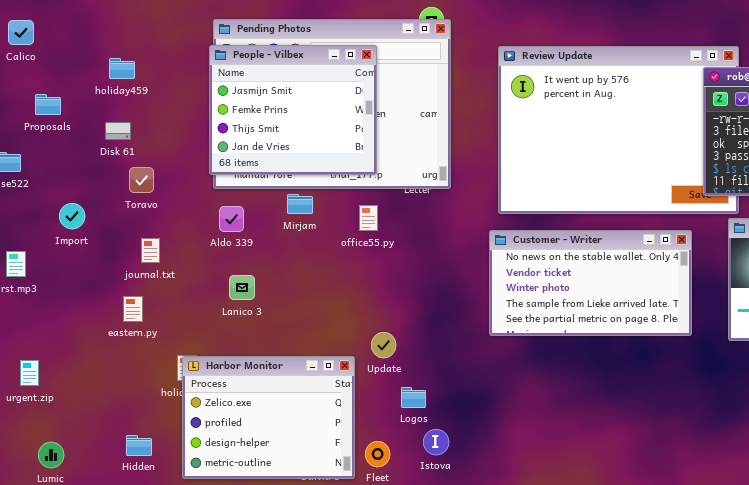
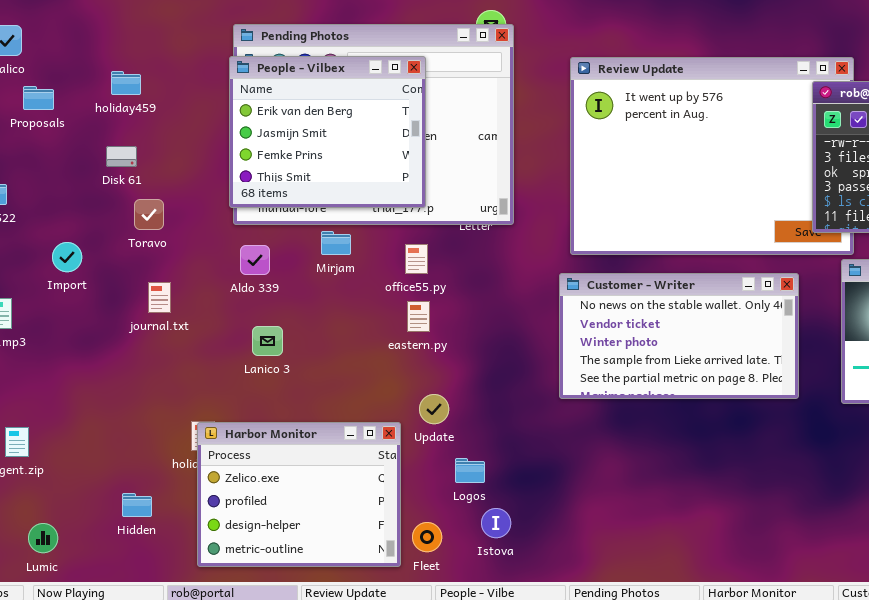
People - Vilbex: [209,45,377,175] -> [229,56,426,208], scrolled up 1 row
Proposals: [35,94,61,115] -> [23,86,54,110], moved
eastern.py: [123,296,143,322] -> [407,301,430,332], moved
Hidden: [126,435,152,456] -> [122,493,152,517], moved

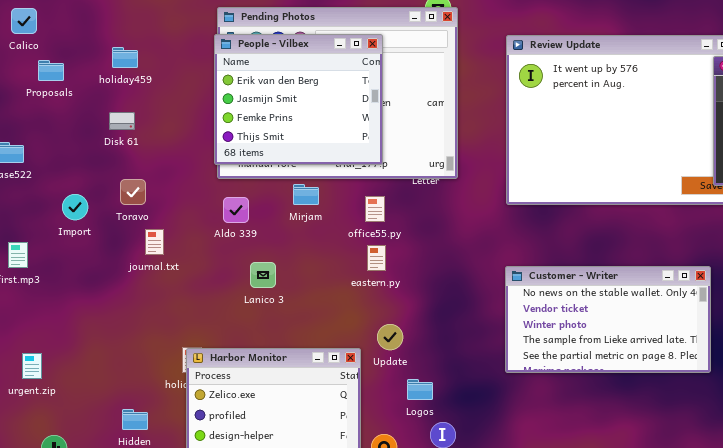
Toravo: [134,199,164,230] -> [120,179,146,205], moved
Customer - Writer: [559,273,799,399] -> [505,266,711,373], moved
Lanico 3: [252,326,283,356] -> [250,262,276,288], moved

